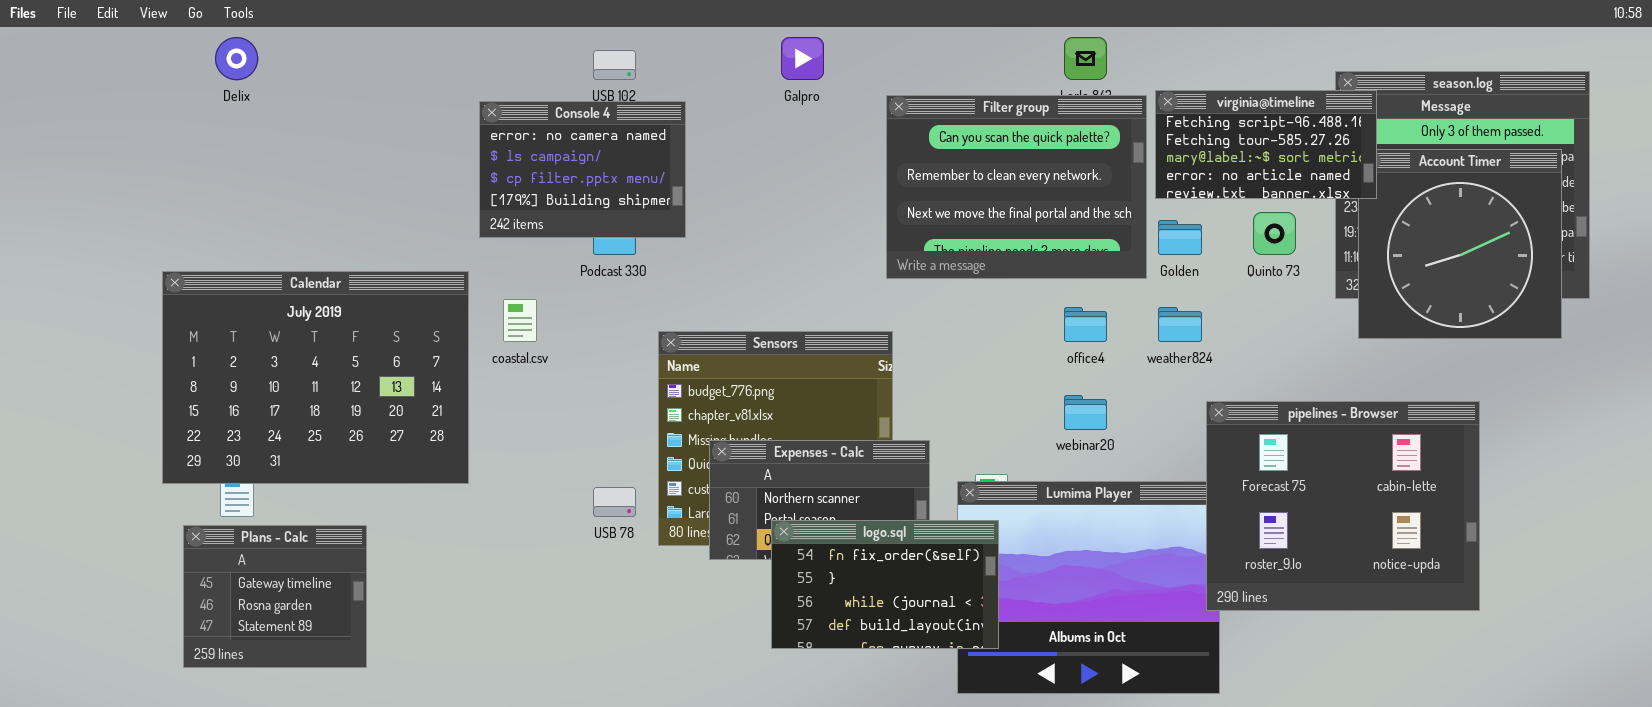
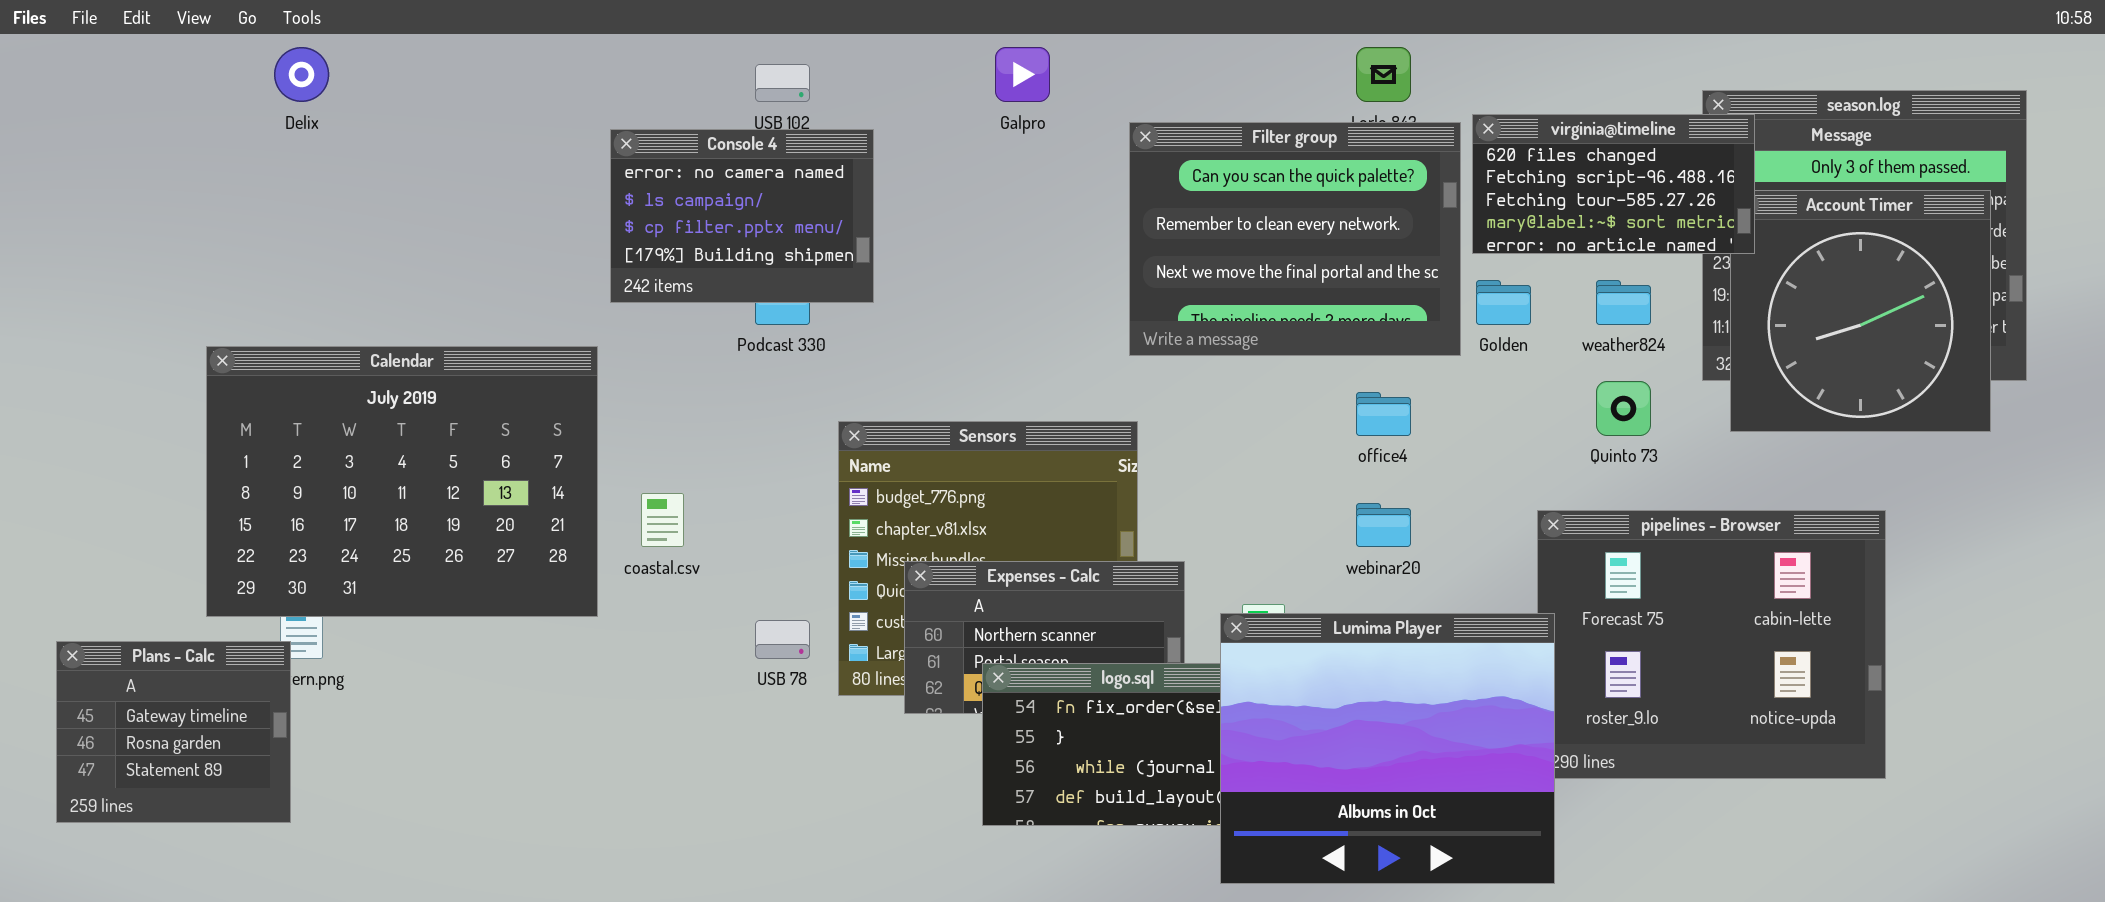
virginia@timeline: [1155,90,1377,199] -> [1472,114,1755,254], scrolled up 1 row
Quinto 73: [1253,212,1296,255] -> [1596,381,1651,436], moved
coastal.csv: [503,299,537,342] -> [641,493,684,547], moved
weather824: [1158,307,1202,342] -> [1596,280,1651,325], moved
Lumima Player: [957,481,1220,694] -> [1220,613,1555,884], raised
Plans - Calc: [183,525,367,668] -> [56,641,291,823], moved

